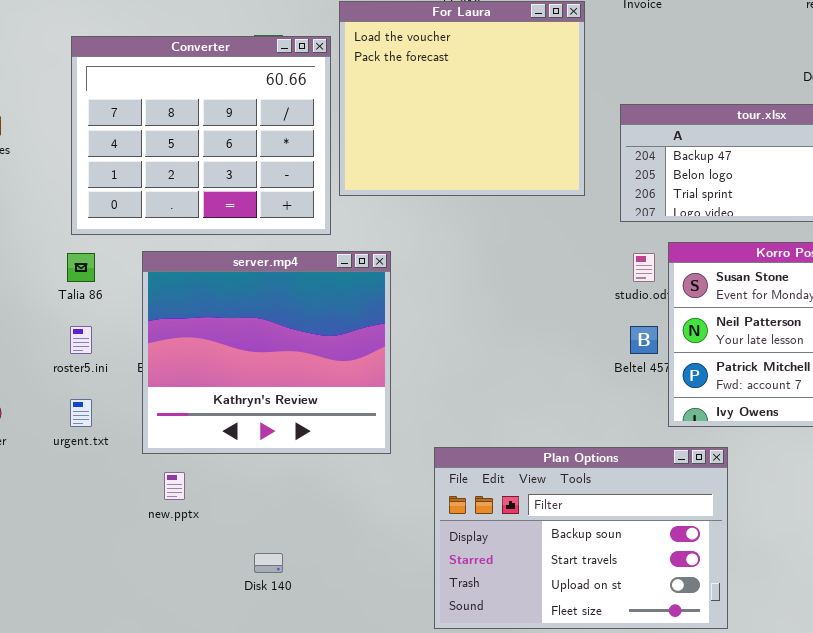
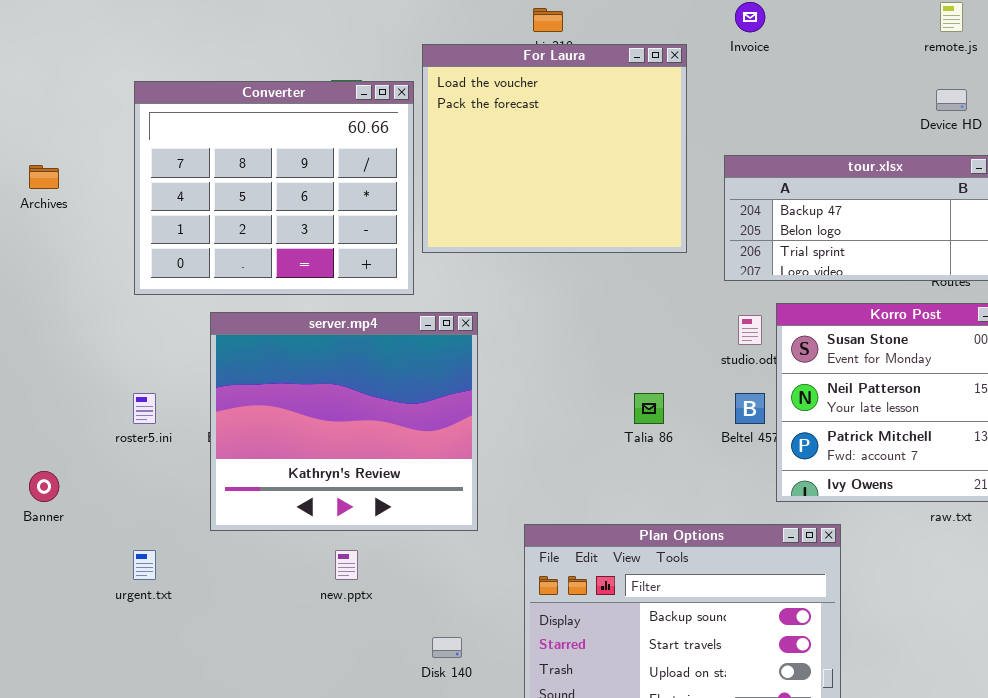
Talia 86: [67,253,95,282] -> [634,393,664,424], moved
urgent.txt: [70,399,92,427] -> [133,550,156,580], moved
new.pptx: [164,472,185,500] -> [335,550,358,580], moved
Disk 140: [254,553,283,573] -> [432,637,462,658], moved

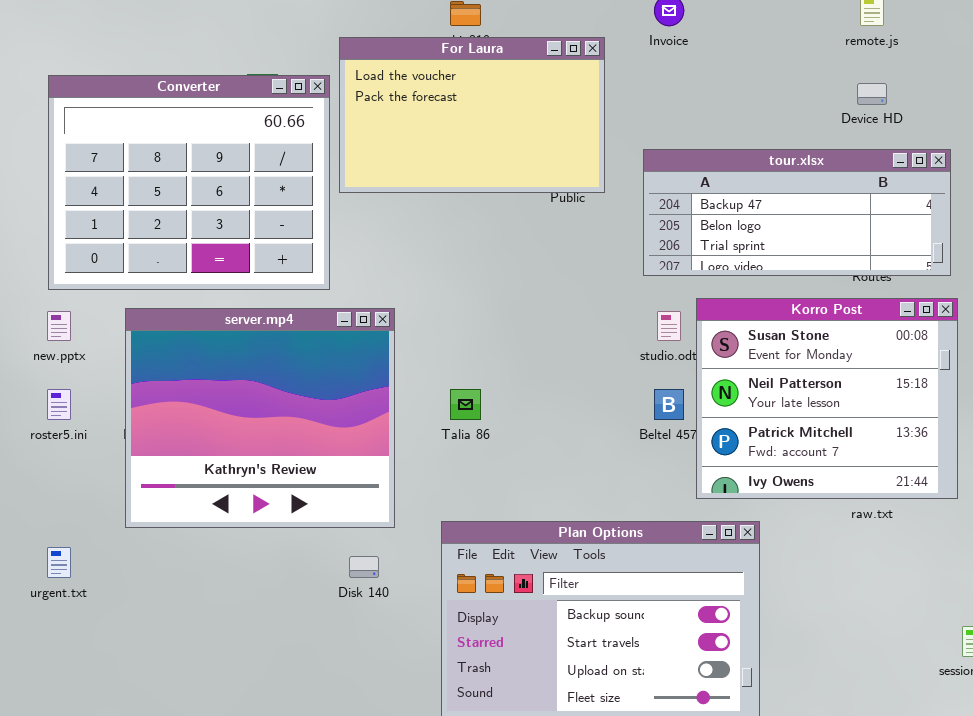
For Laura: [422,44,687,253] -> [339,37,605,193], resized
Talia 86: [634,393,664,424] -> [450,389,481,420], moved
new.pptx: [335,550,358,580] -> [47,311,71,341], moved
Disk 140: [432,637,462,658] -> [349,556,379,578], moved

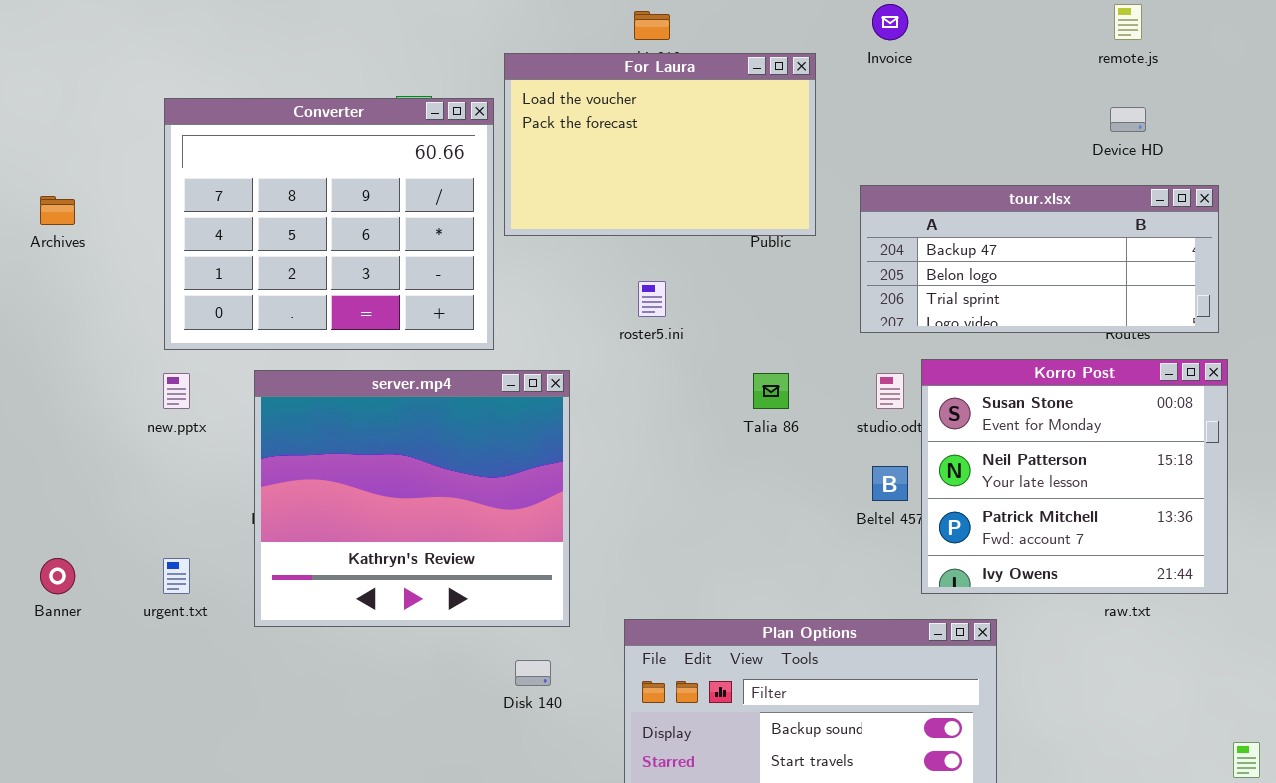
roster5.ini: [47,389,71,420] -> [638,281,666,317], moved
Talia 86: [450,389,481,420] -> [753,373,789,409], moved
urgent.txt: [47,547,71,578] -> [163,558,190,594], moved

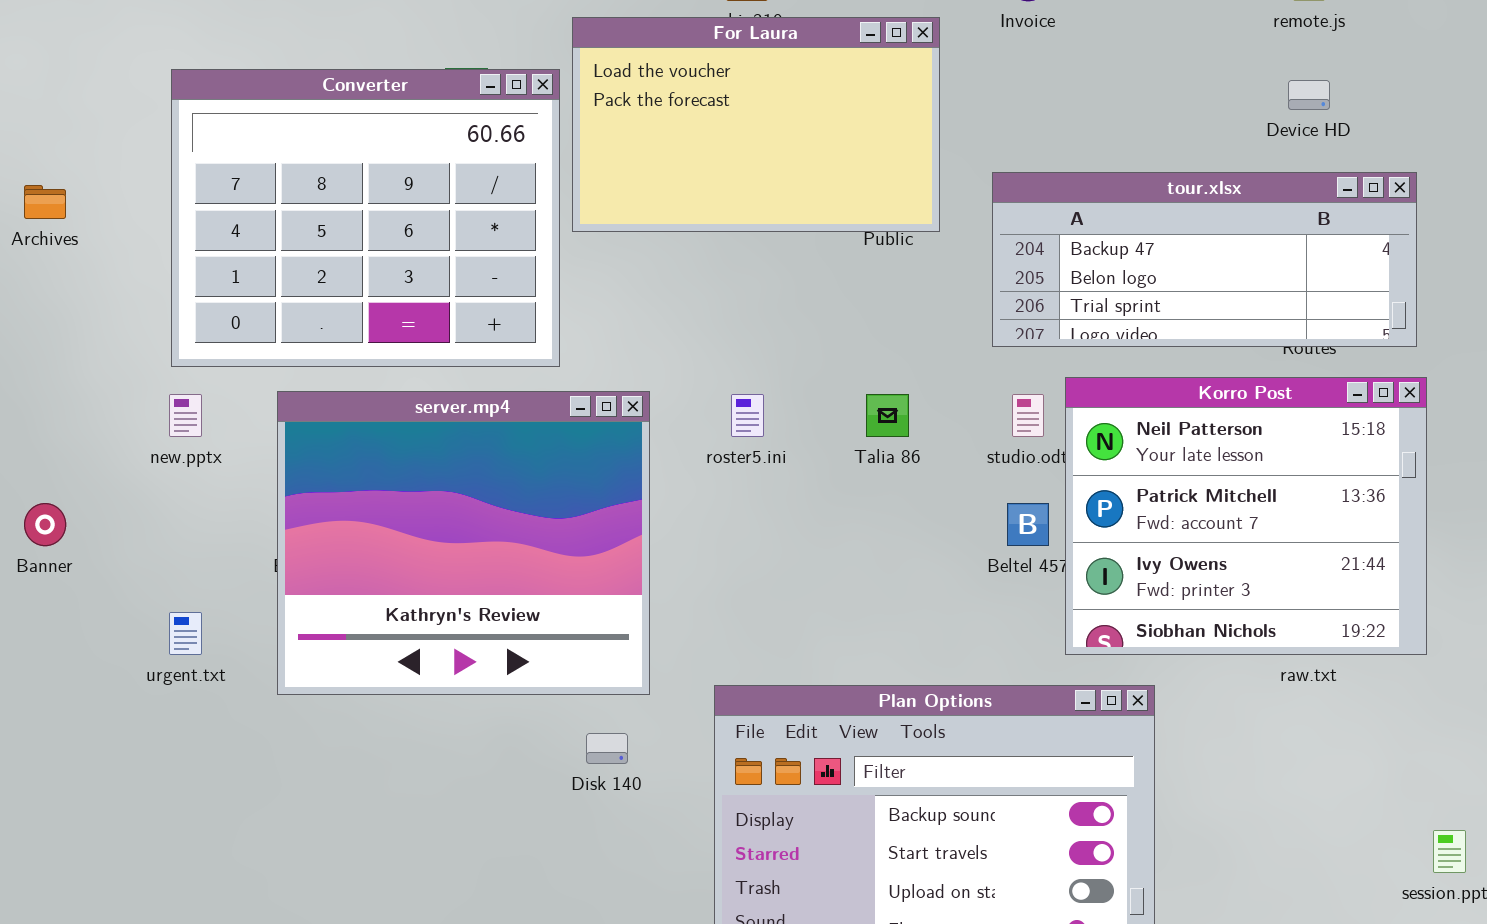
roster5.ini: [638,281,666,317] -> [731,394,764,437], moved
Korro Post: [921,359,1228,594] -> [1065,377,1427,655], scrolled down 1 row
Banner: [40,558,75,594] -> [24,503,66,546], moved

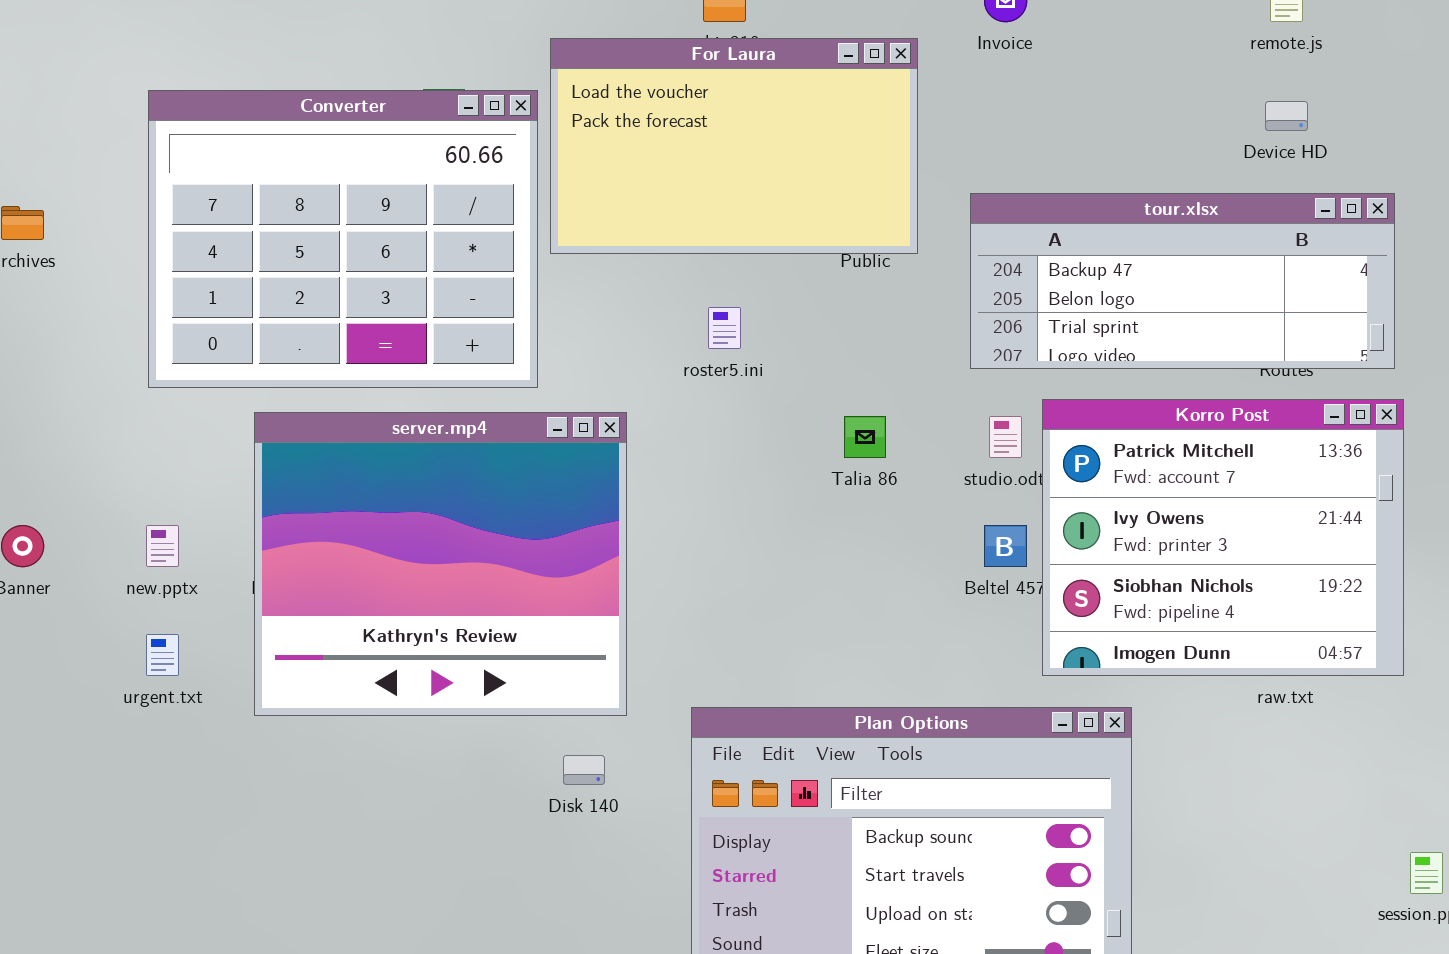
Korro Post: [1065,377,1427,655] -> [1042,399,1404,676], scrolled down 1 row
new.pptx: [169,394,202,437] -> [146,525,179,567], moved
roster5.ini: [731,394,764,437] -> [708,307,741,349], moved

